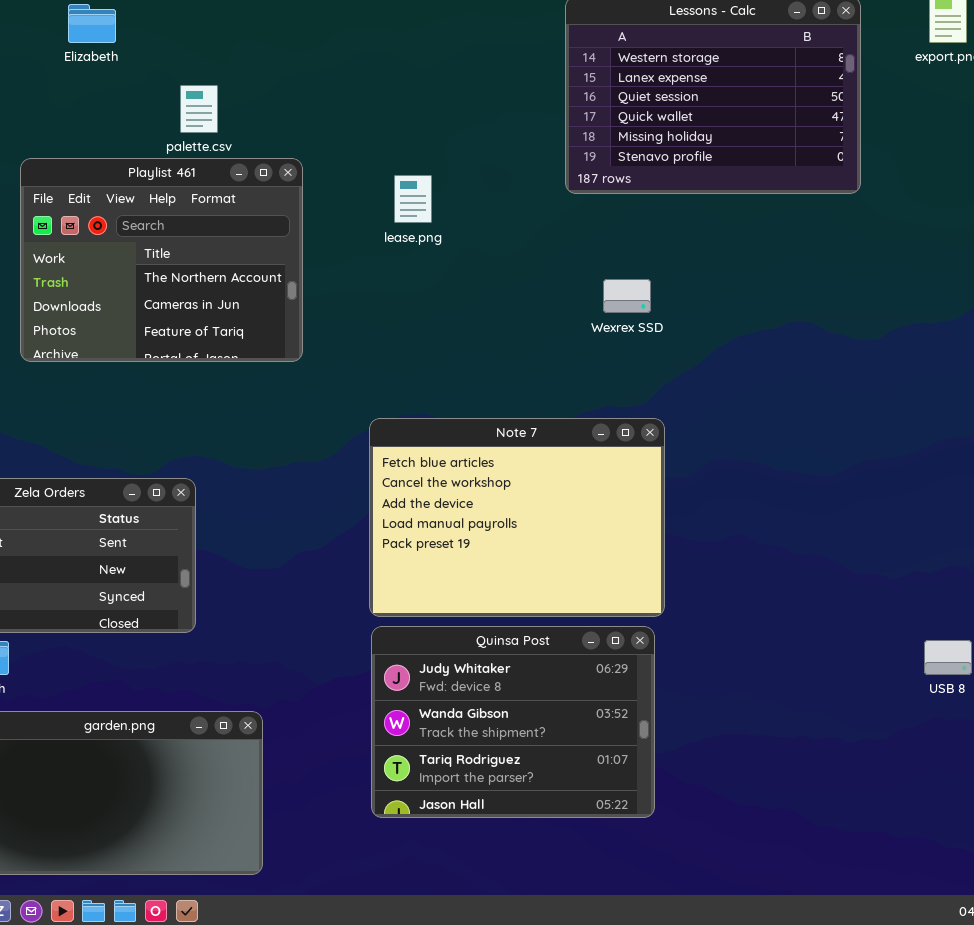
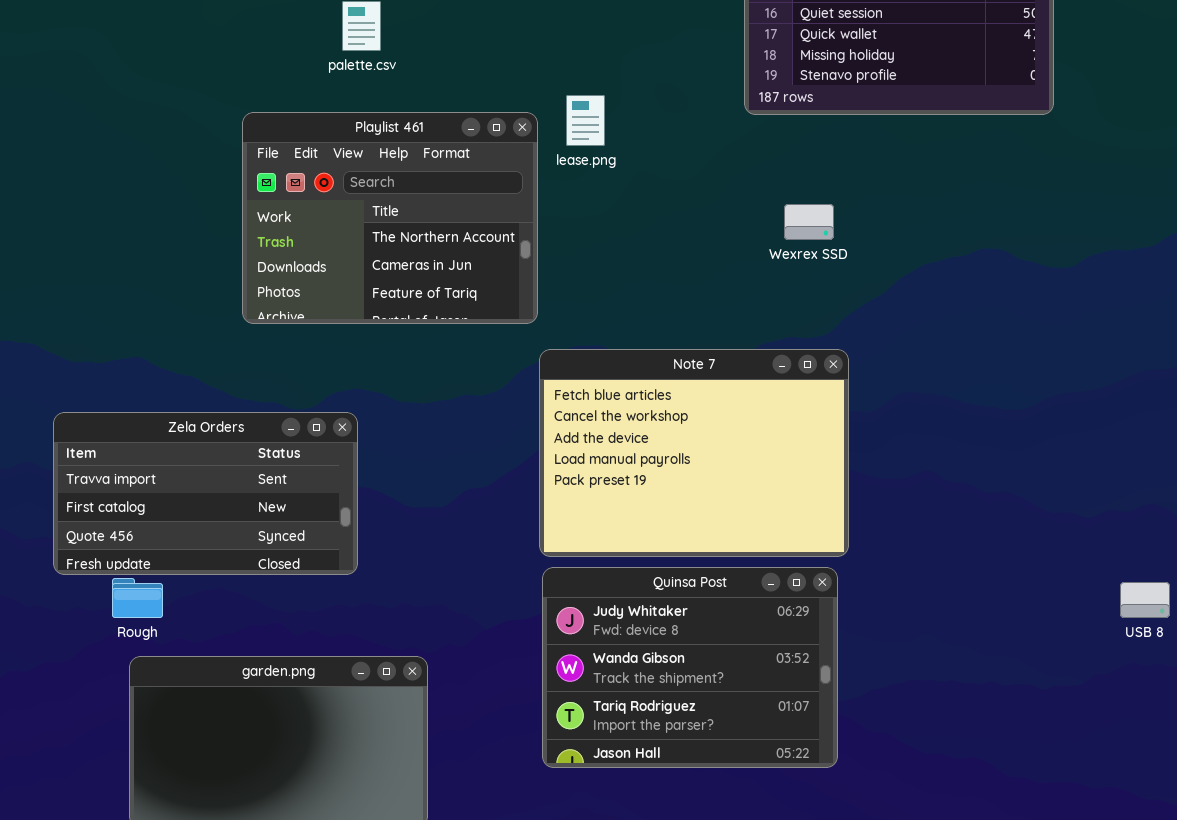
Playlist 461: [20,158,303,362] -> [242,112,538,324], moved

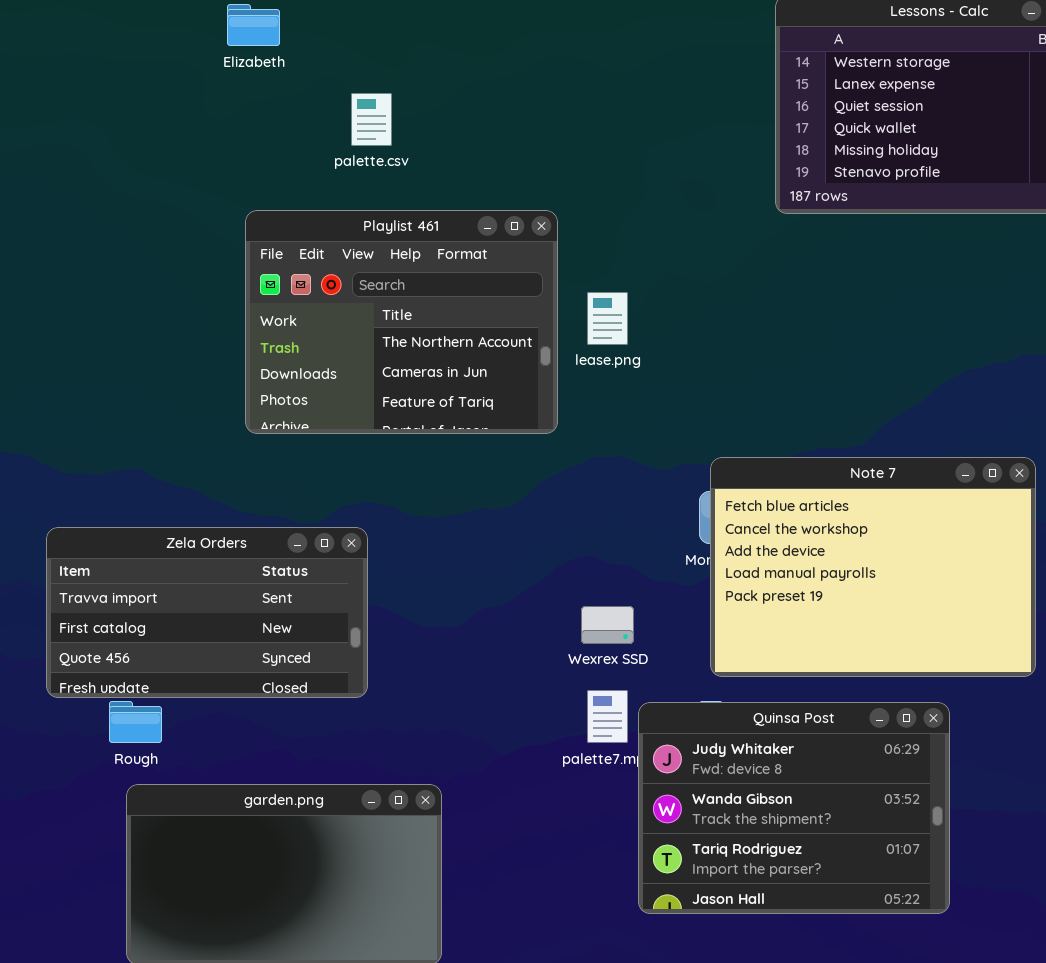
lease.png: [566,95,605,146] -> [587,292,628,345], moved
Wexrex SSD: [784,204,834,240] -> [581,606,634,644], moved
Note 7: [539,349,849,557] -> [710,457,1036,677], moved
Quinsa Post: [542,567,838,768] -> [638,702,950,914], moved

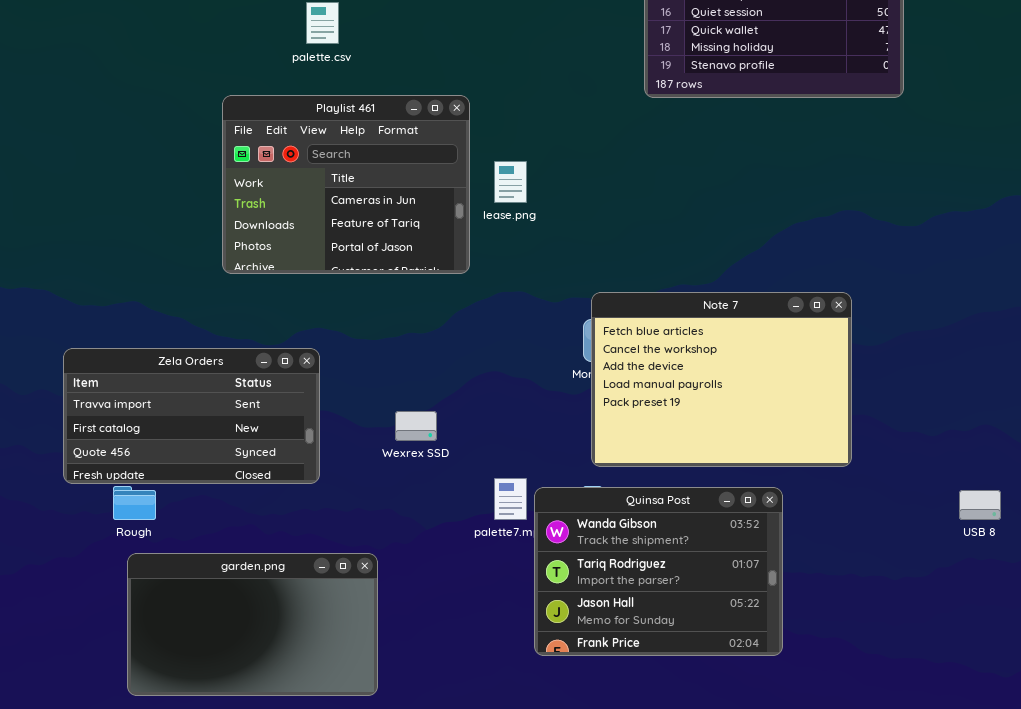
Playlist 461: [245,210,558,434] -> [222,95,470,274], scrolled down 1 row
Wexrex SSD: [581,606,634,644] -> [395,411,437,441], moved
Quinsa Post: [638,702,950,914] -> [534,487,783,656], scrolled down 1 row

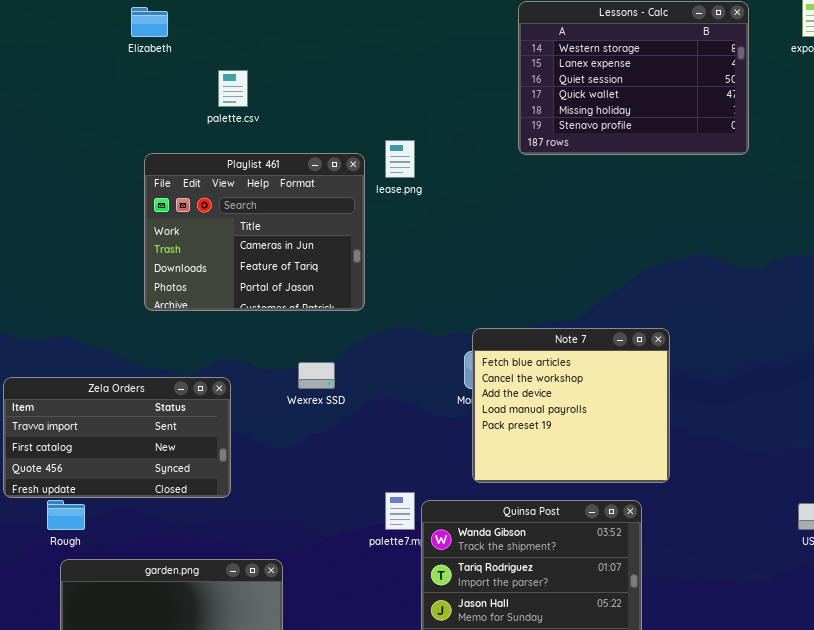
lease.png: [494,161,527,203] -> [385,140,415,178], moved
Note 7: [591,292,852,467] -> [472,328,670,483], resized
Wexrex SSD: [395,411,437,441] -> [298,362,335,389], moved

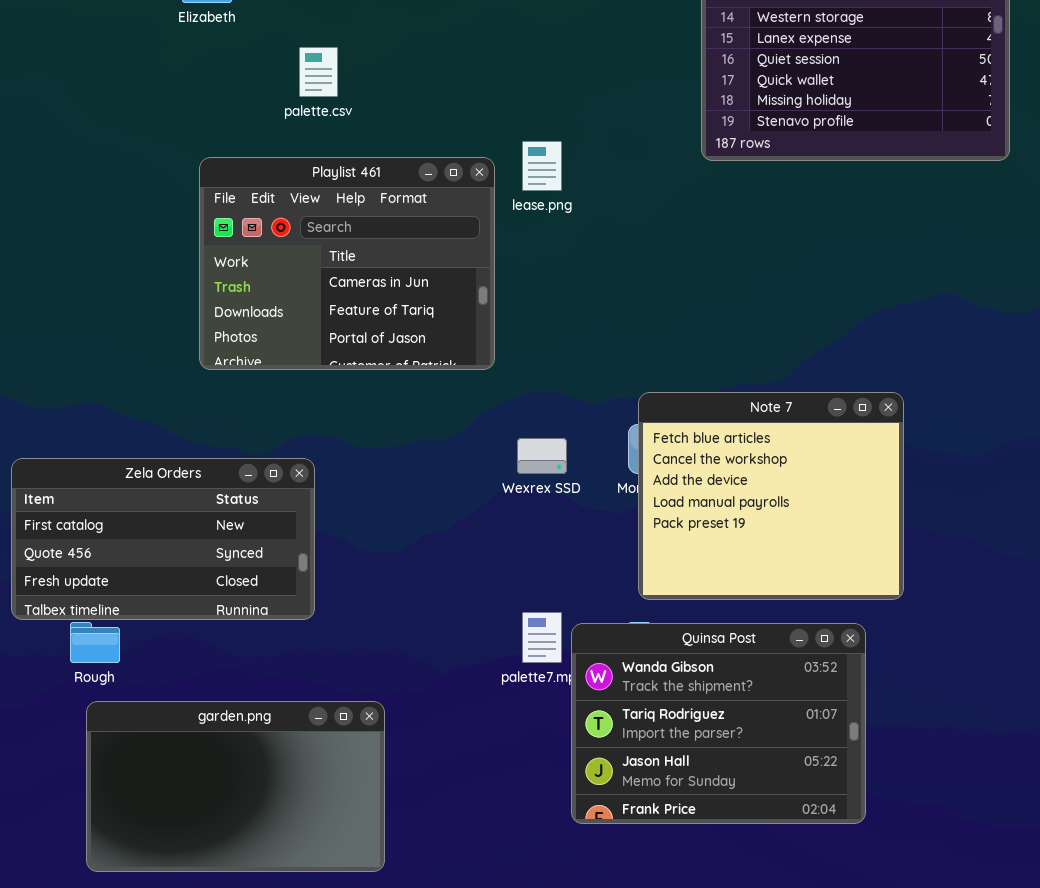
Wexrex SSD: [298,362,335,389] -> [517,438,567,474], moved
Zela Orders: [3,377,231,498] -> [11,458,315,620], scrolled down 1 row

